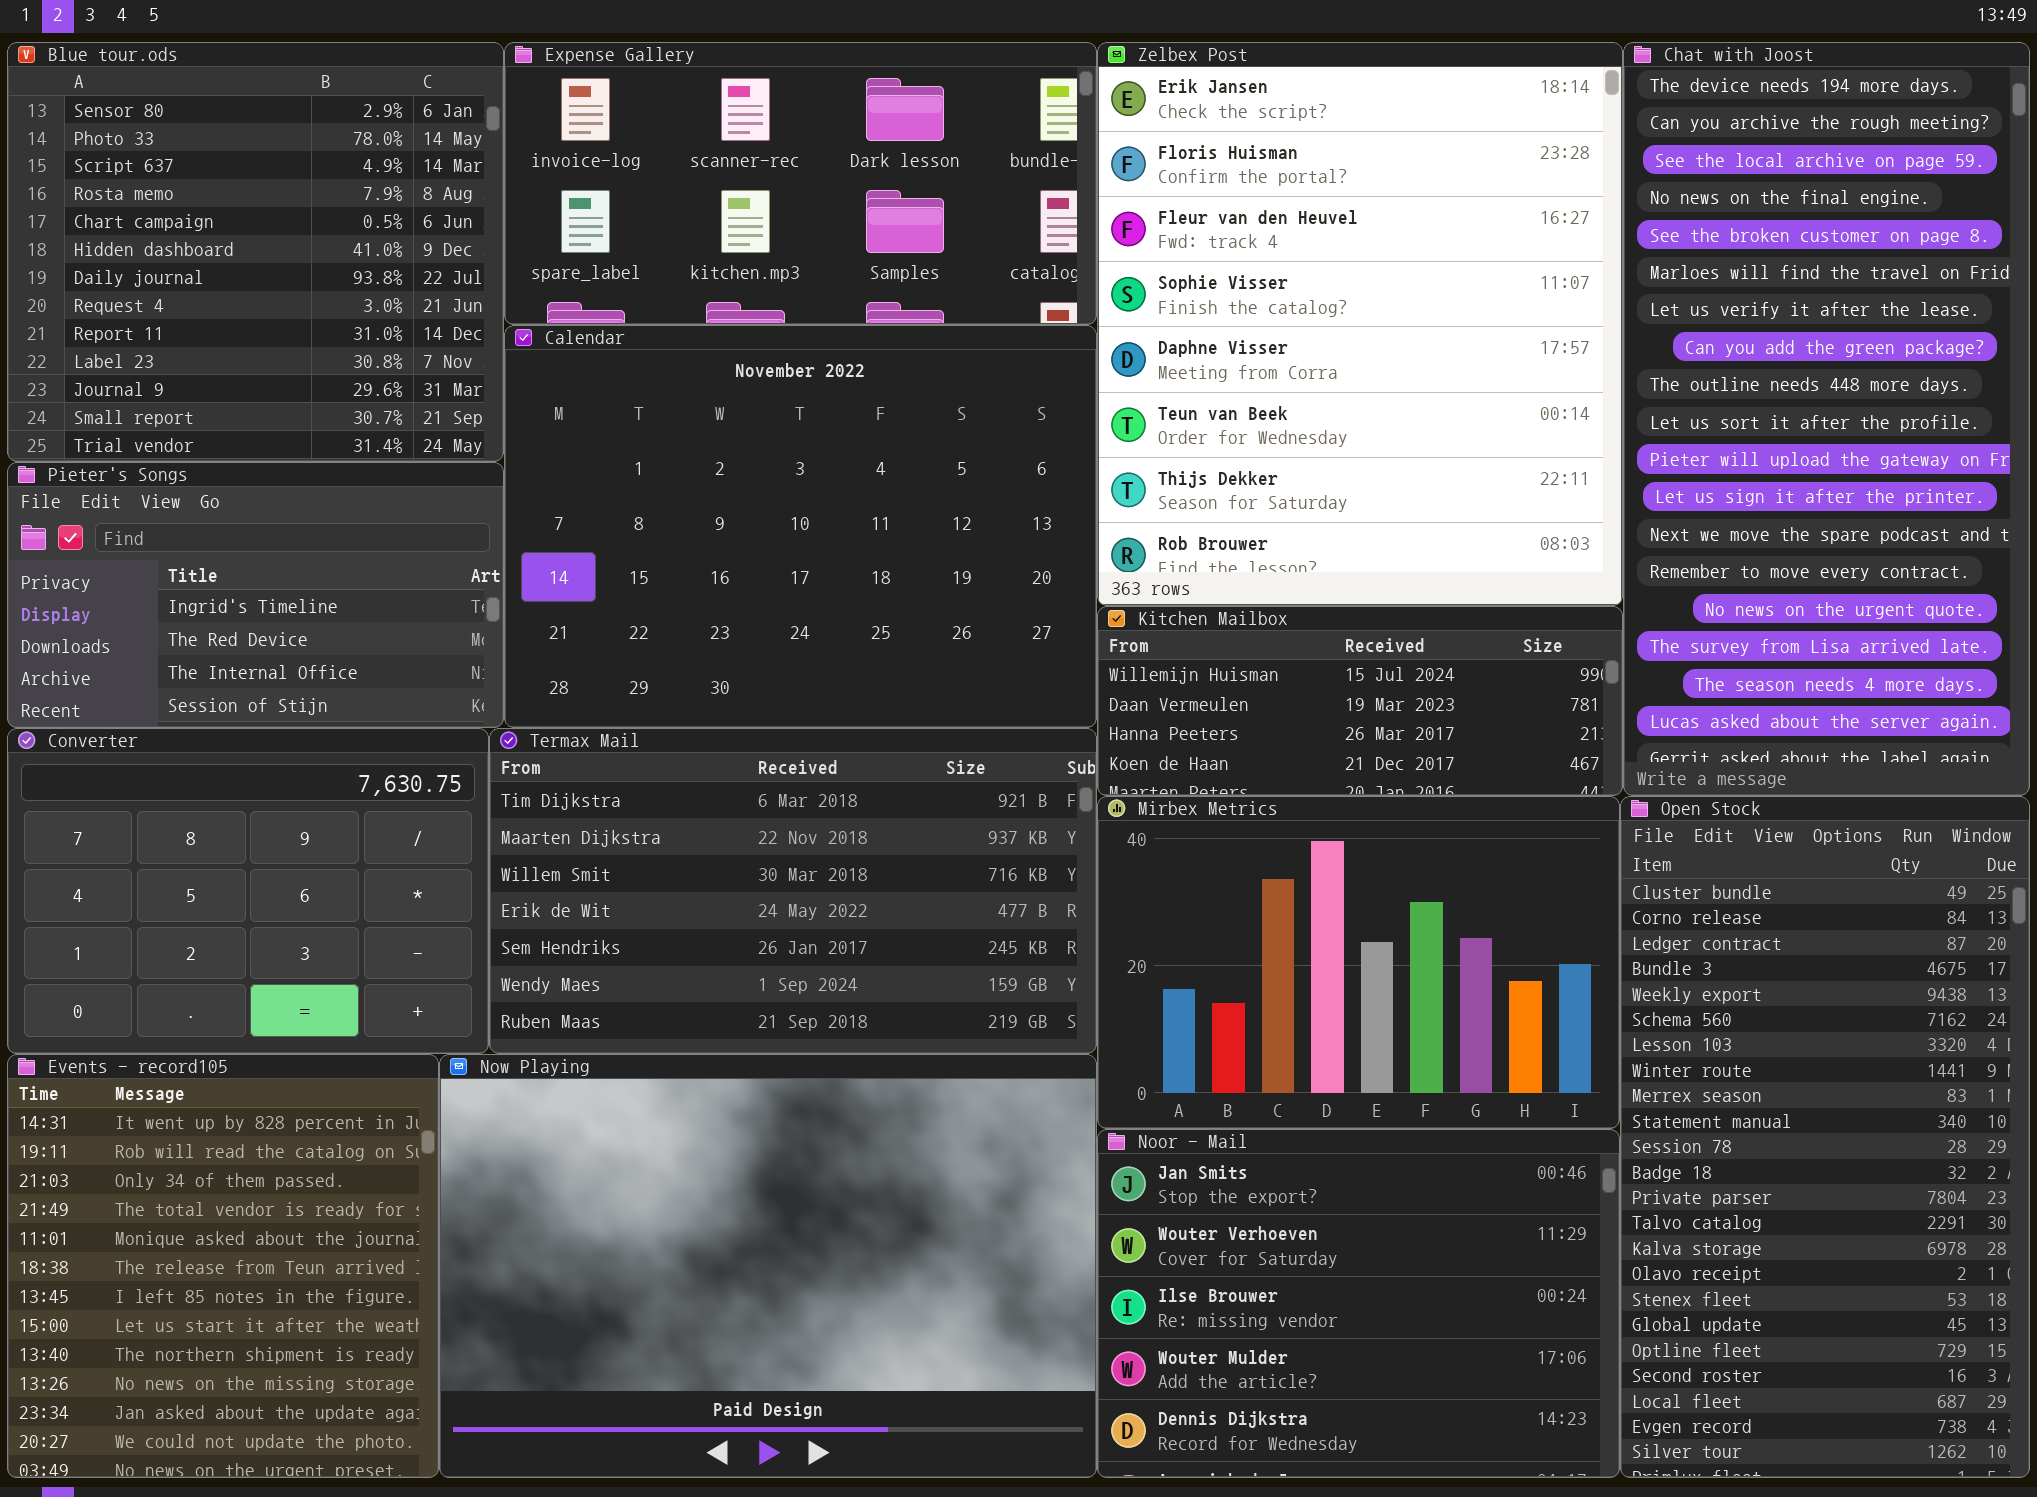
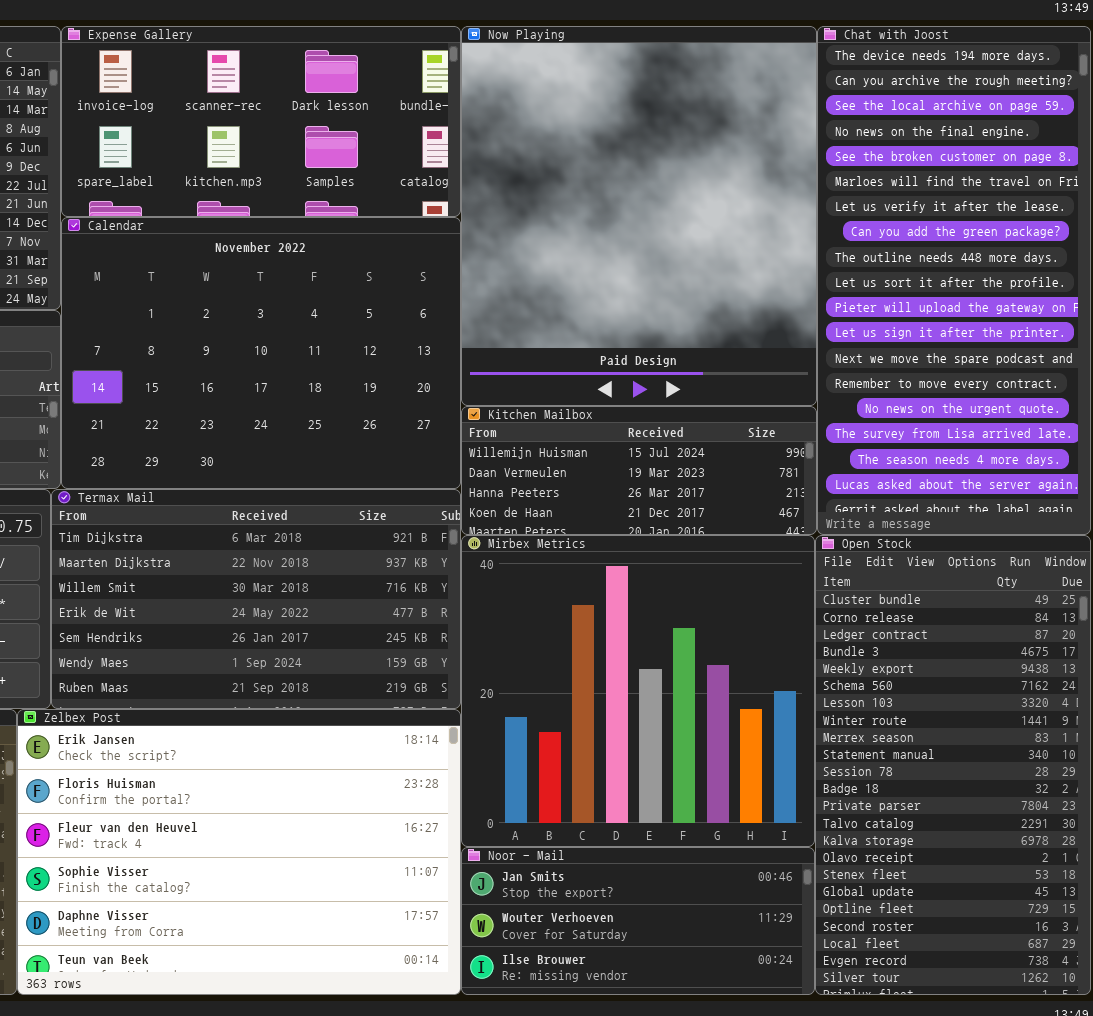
Zelbex Post: [1097,42,1623,606] -> [17,709,461,995], moved, resized
Mirbex Metrics: [1097,796,1620,1129] -> [461,535,815,847], resized
Now Playing: [439,1054,1097,1478] -> [461,26,817,406], moved, resized
Noor - Mail: [1097,1129,1620,1478] -> [461,847,815,995], resized

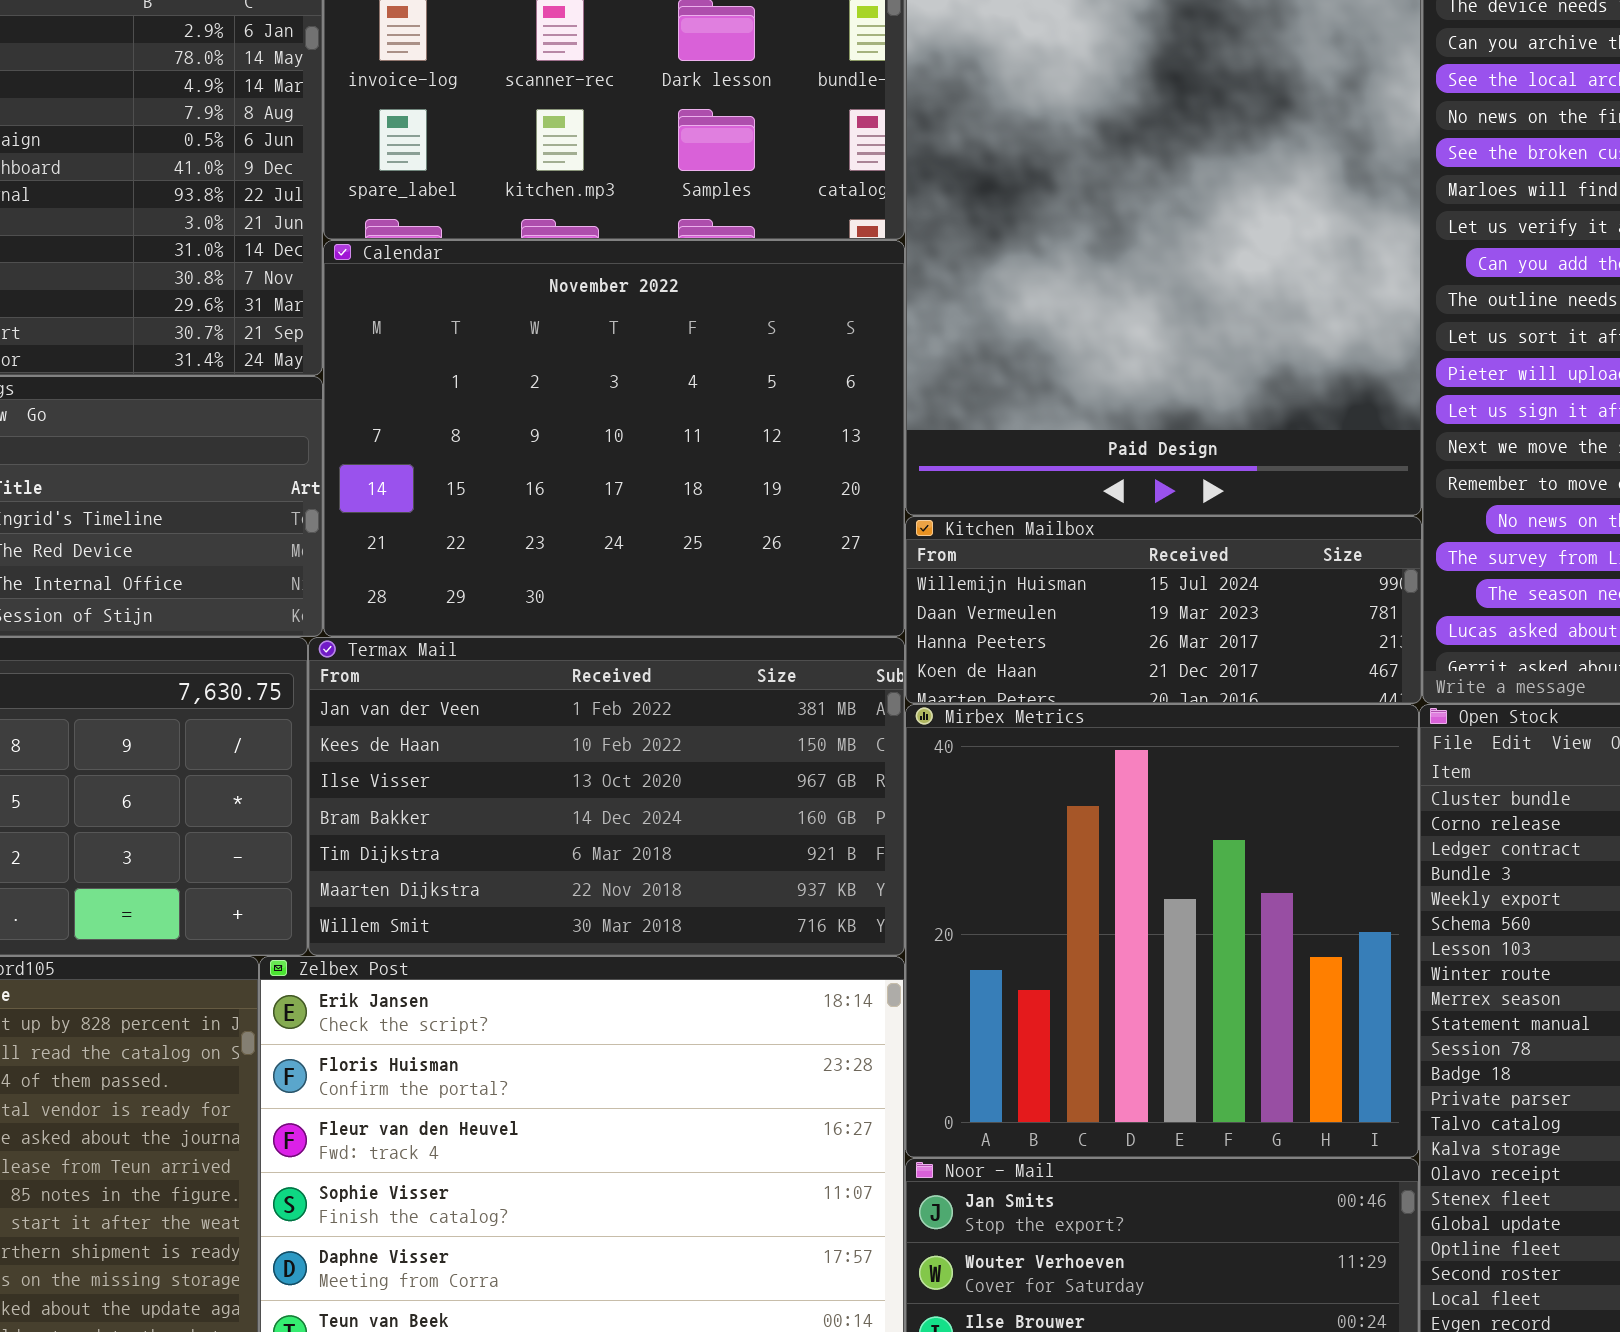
Termax Mail: [51,489,461,709] -> [308,637,905,956], scrolled up 4 rows

